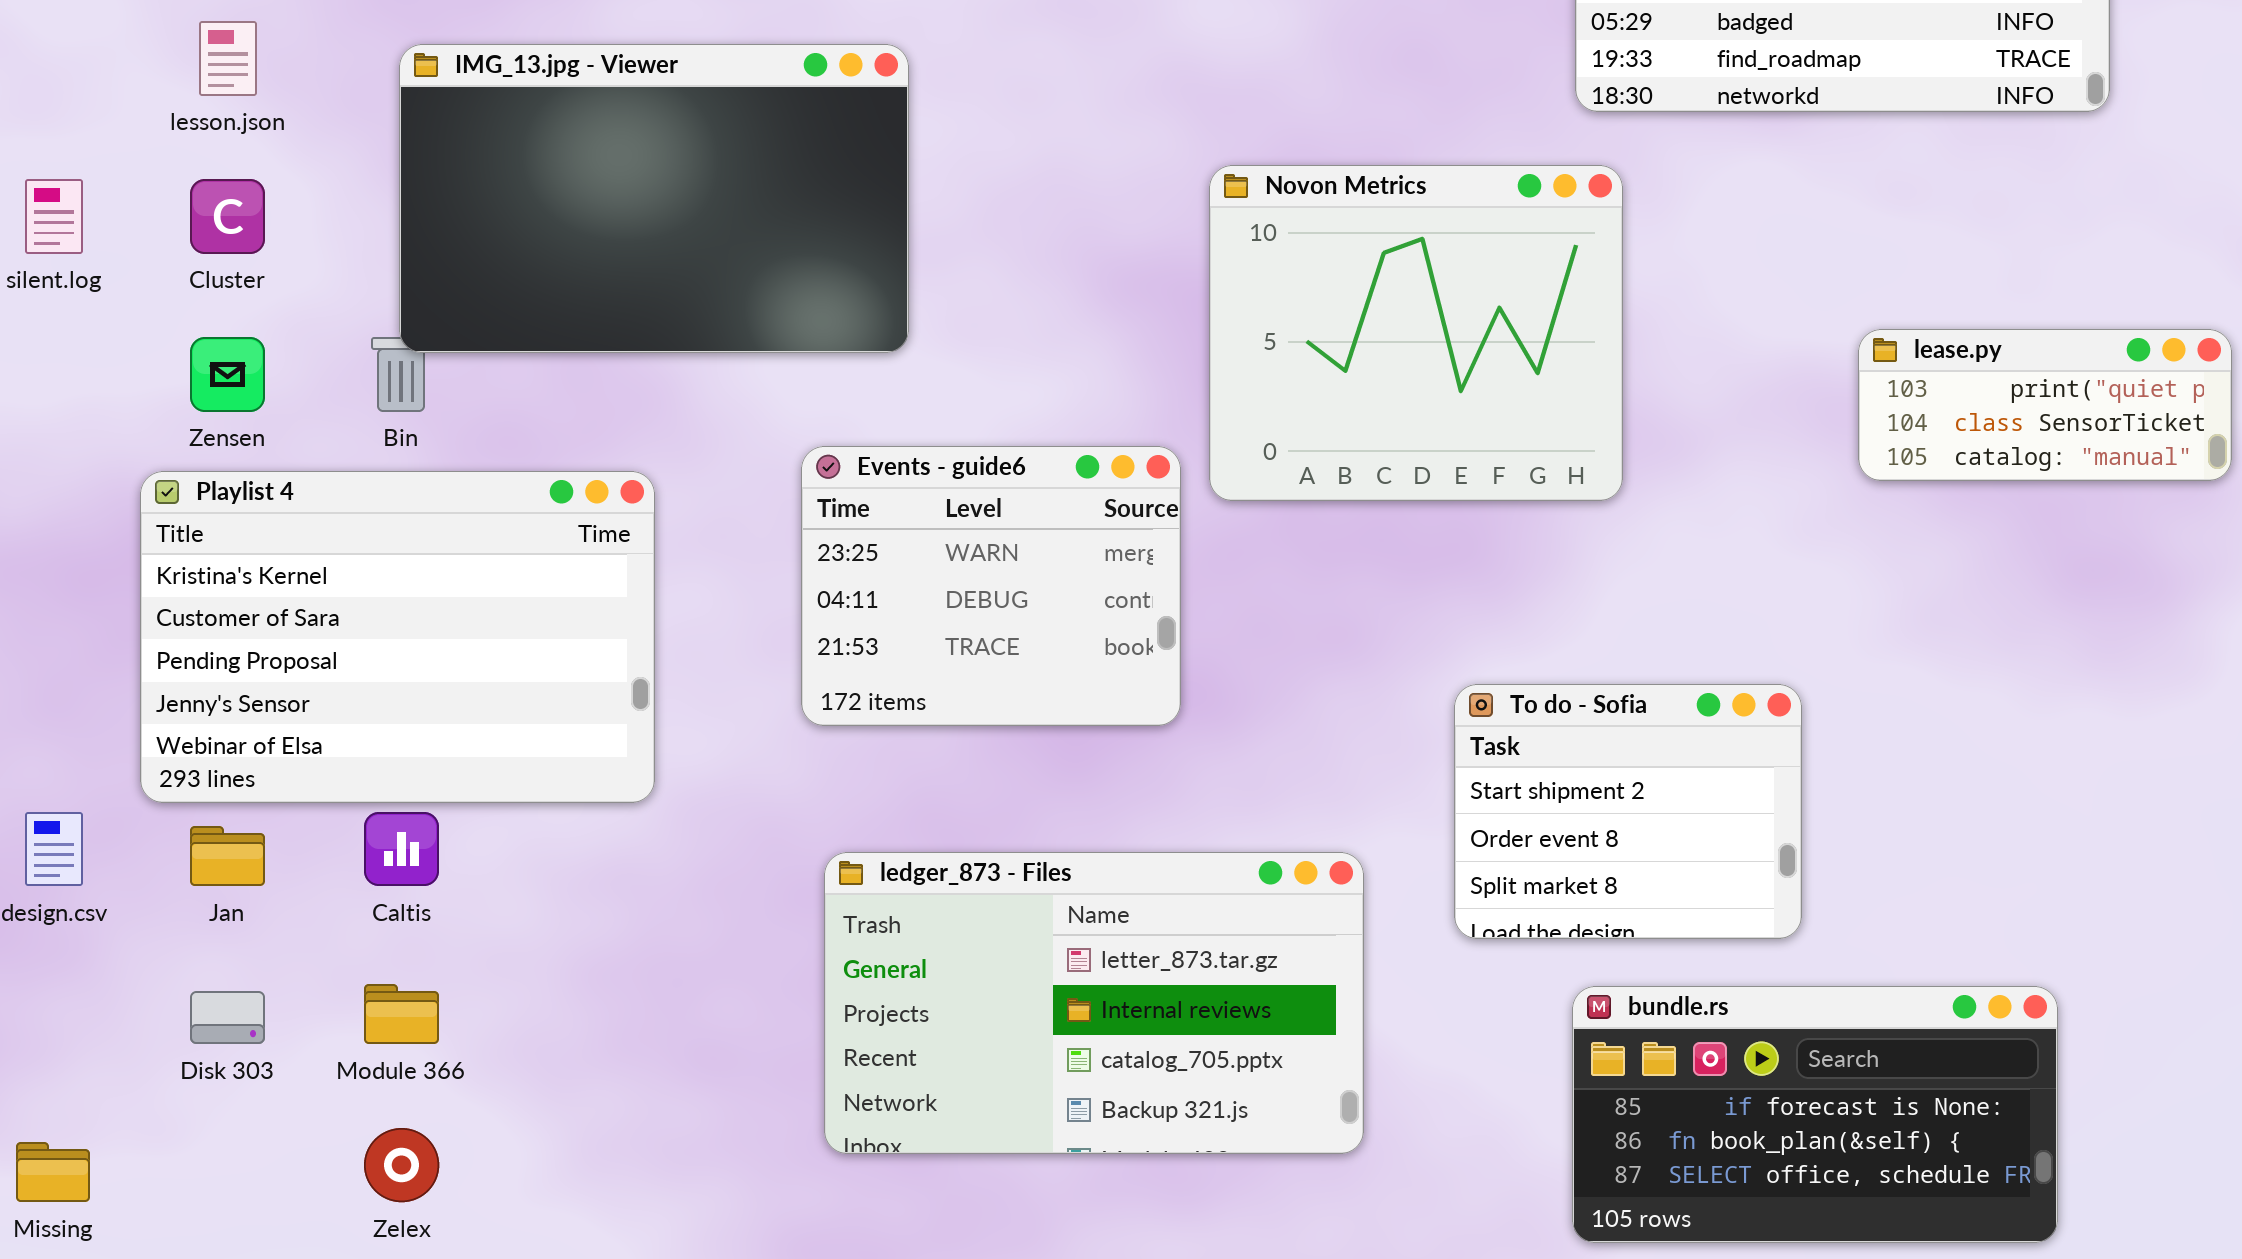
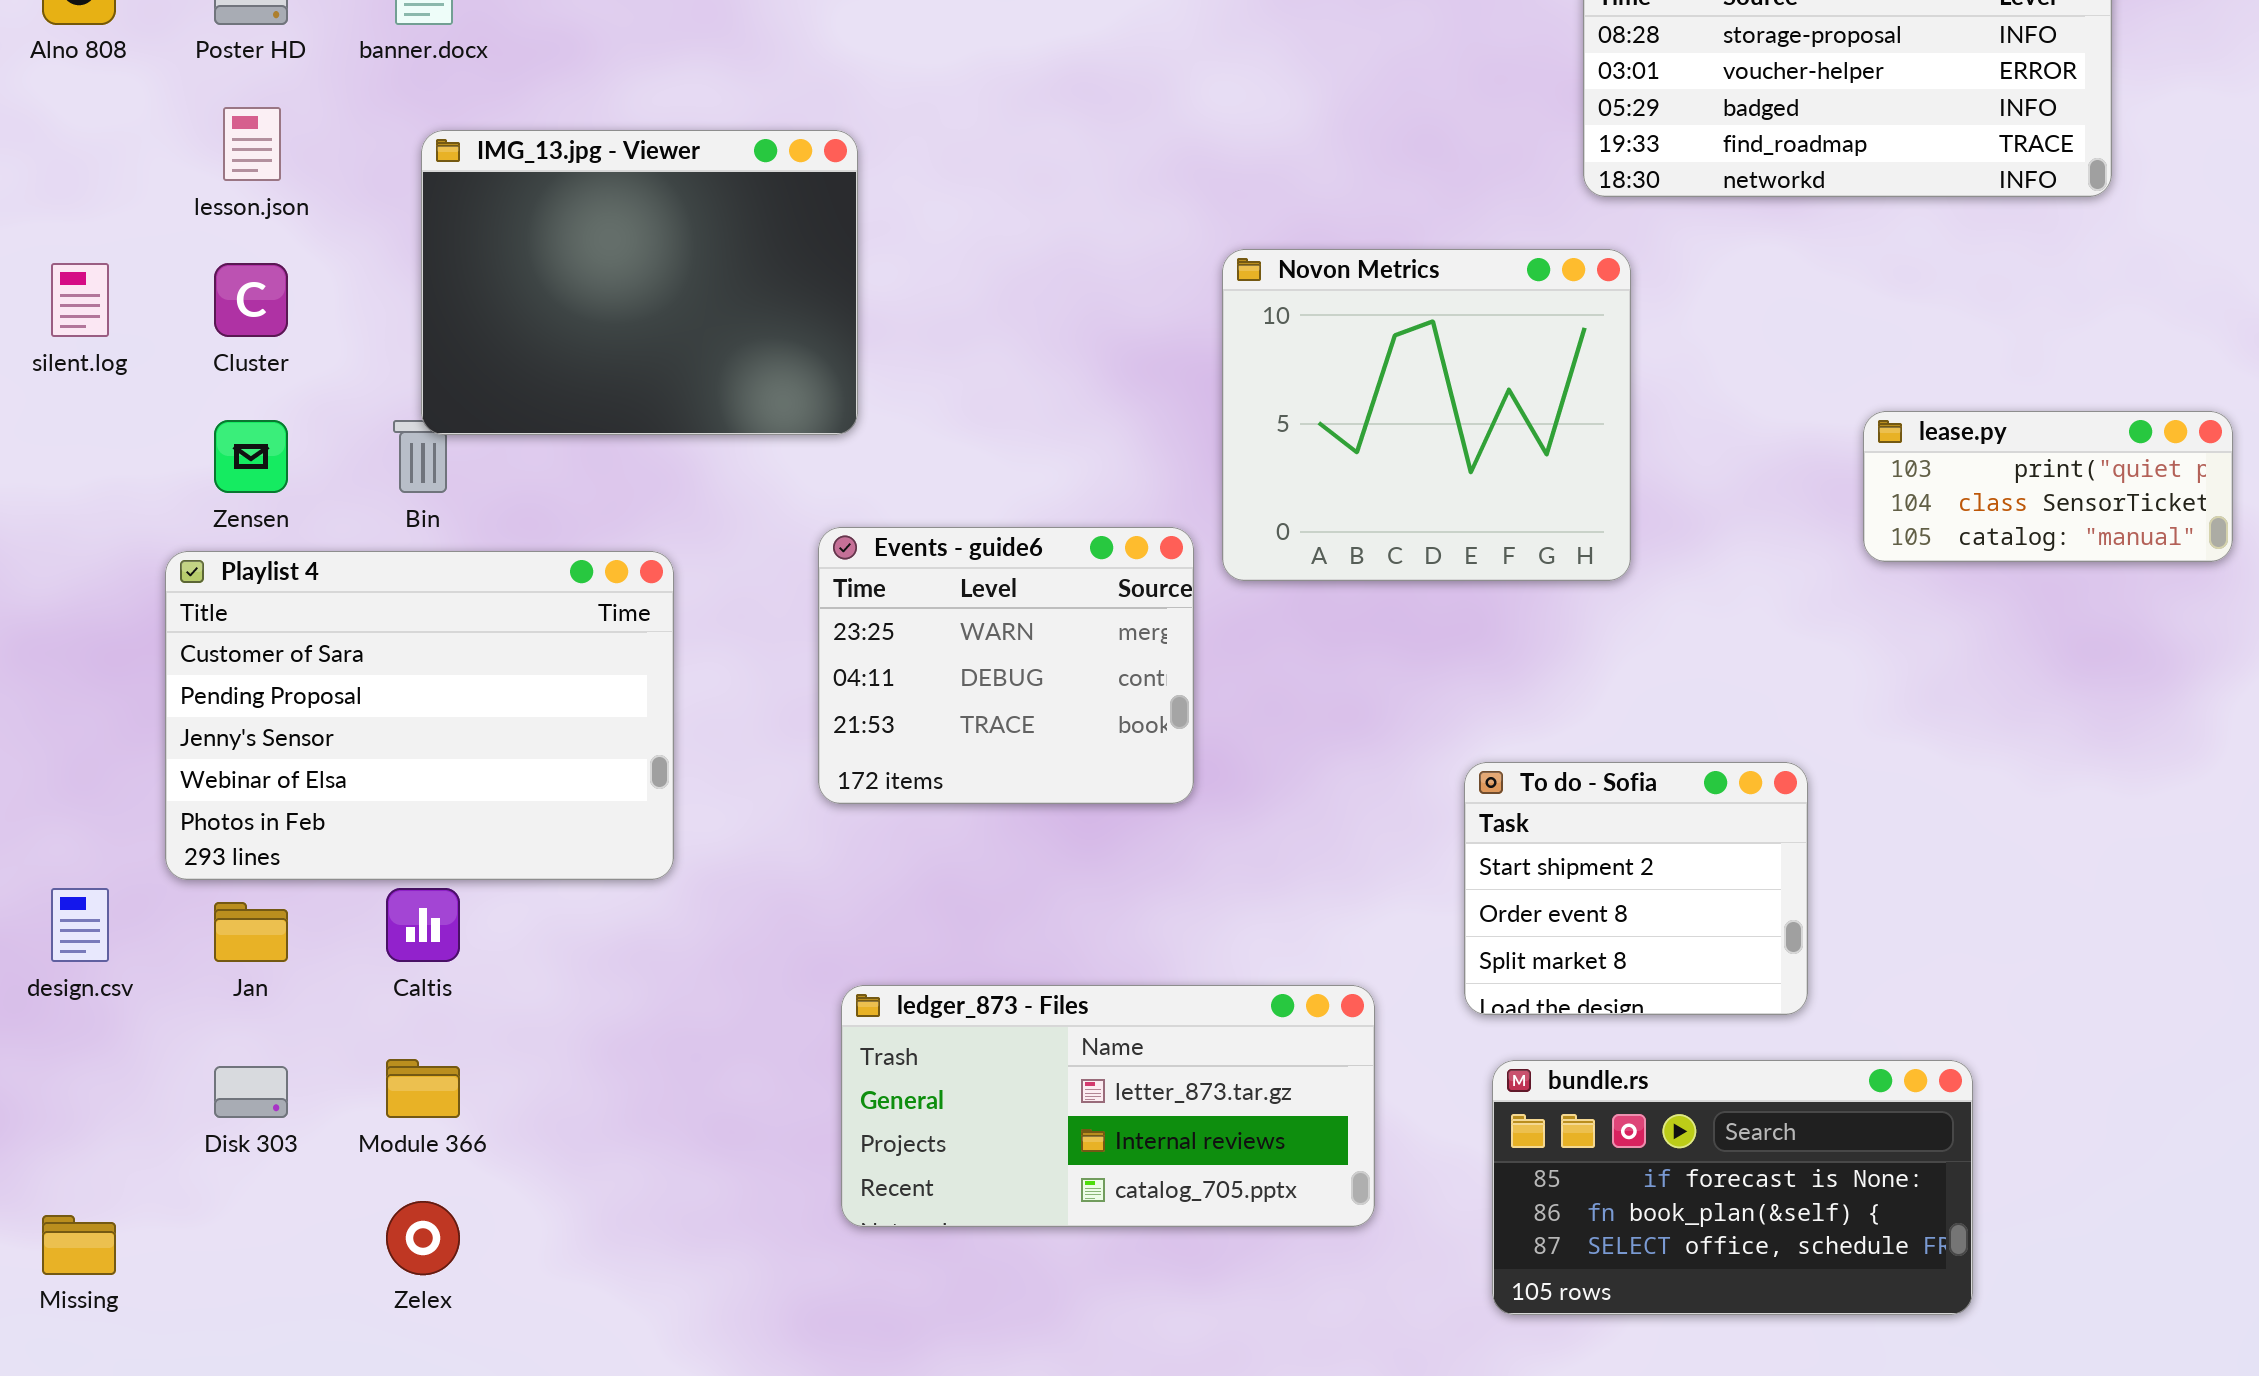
IMG_13.jpg - Viewer: [399,44,909,353] -> [421,130,858,435], resized
Playlist 4: [140,471,655,803] -> [165,551,674,880], scrolled down 1 row
ledger_873 - Files: [824,852,1364,1154] -> [841,985,1375,1227], resized
bundle.rs: [1572,986,2058,1243] -> [1492,1060,1973,1315], moved

